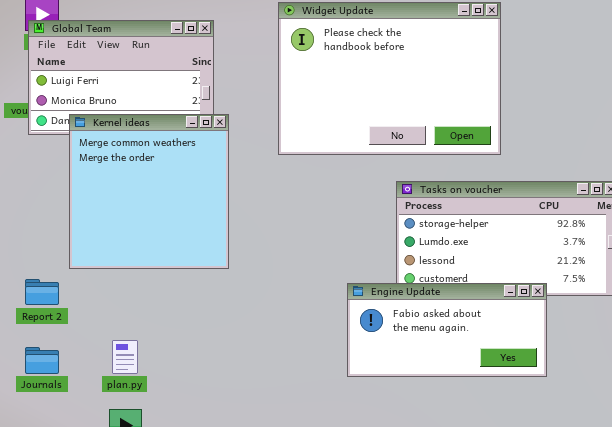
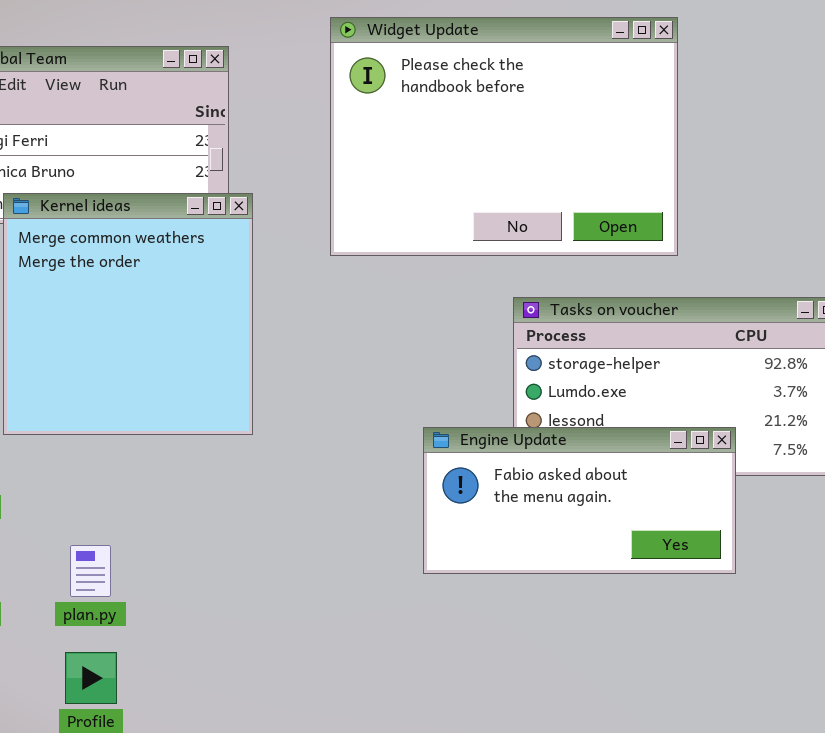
Engine Update: [347,283,547,377] -> [423,427,736,574], moved

